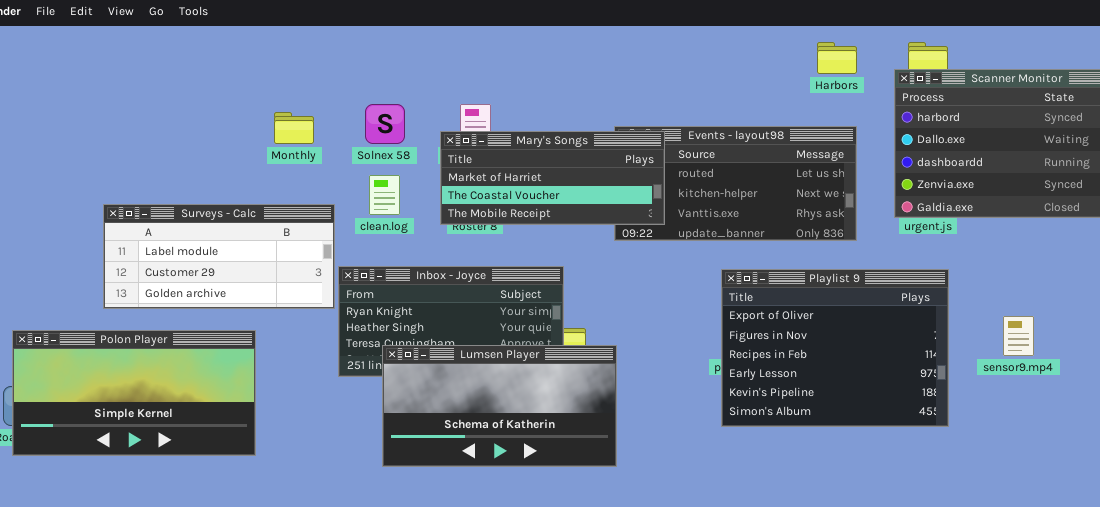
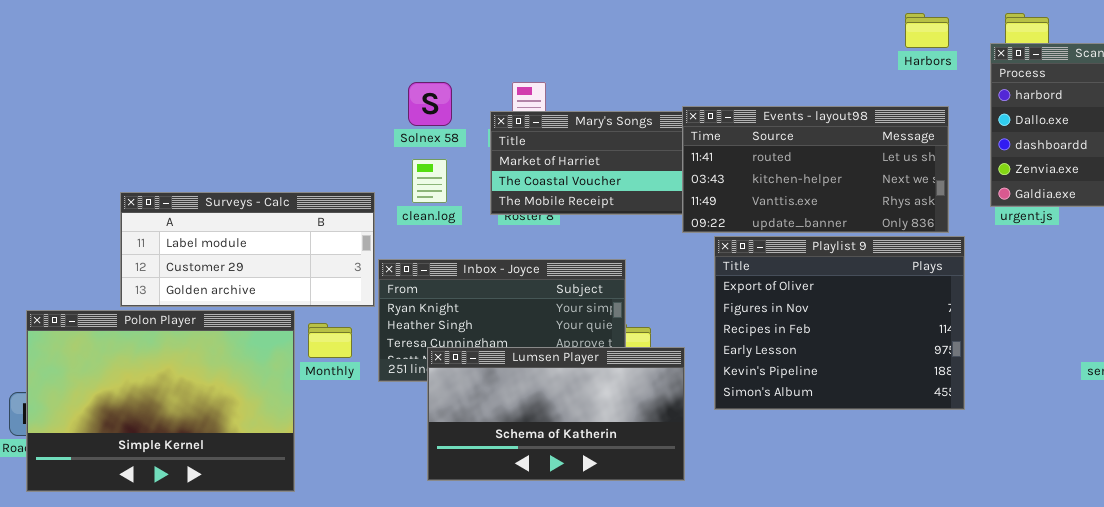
Monthly: [274,112,314,144] -> [308,323,352,358], moved
Events - layout98: [614,126,857,241] -> [682,106,949,233], raised
Playlist 9: [721,269,949,427] -> [714,236,965,410], moved
Polon Player: [12,330,256,456] -> [26,310,295,492], moved, resized

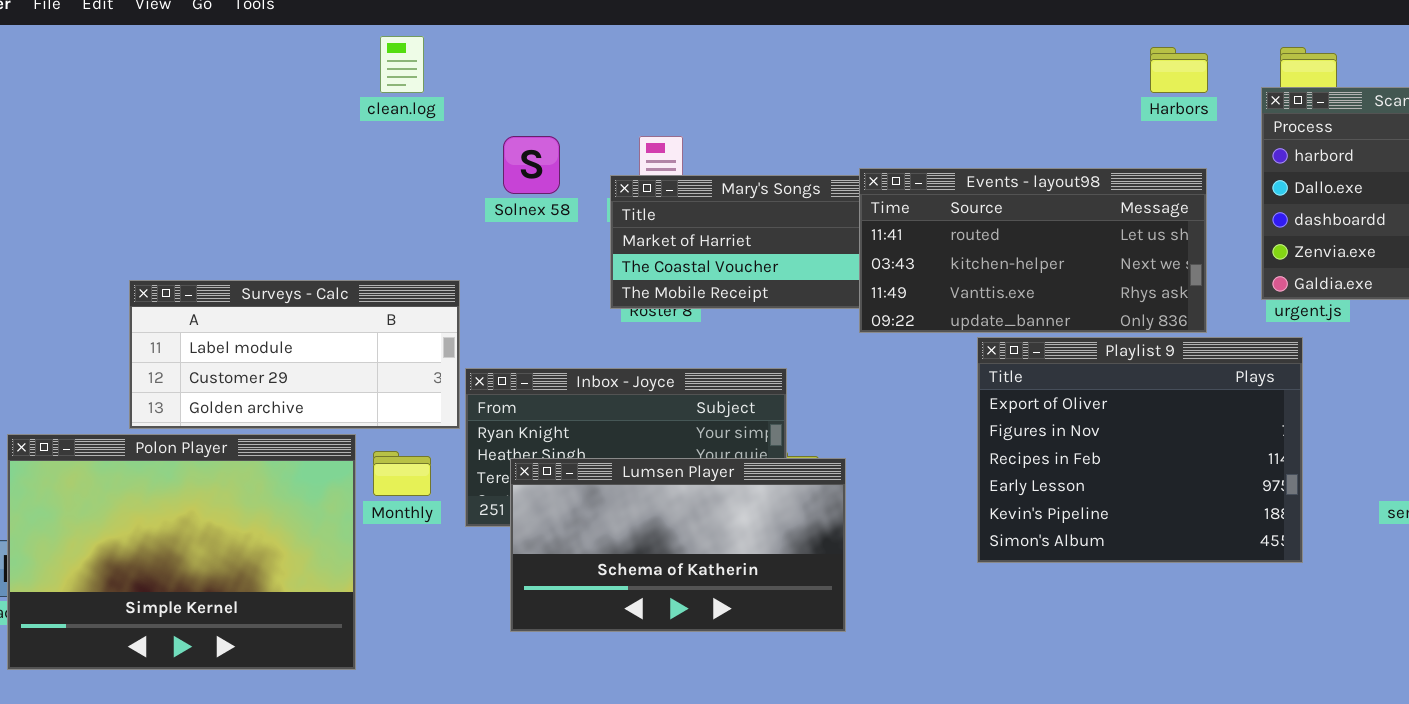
clean.log: [412,159,447,203] -> [380,36,424,93], moved
Playlist 9: [714,236,965,410] -> [977,337,1303,563], moved
Lumsen Player: [427,347,685,481] -> [510,458,846,632], moved

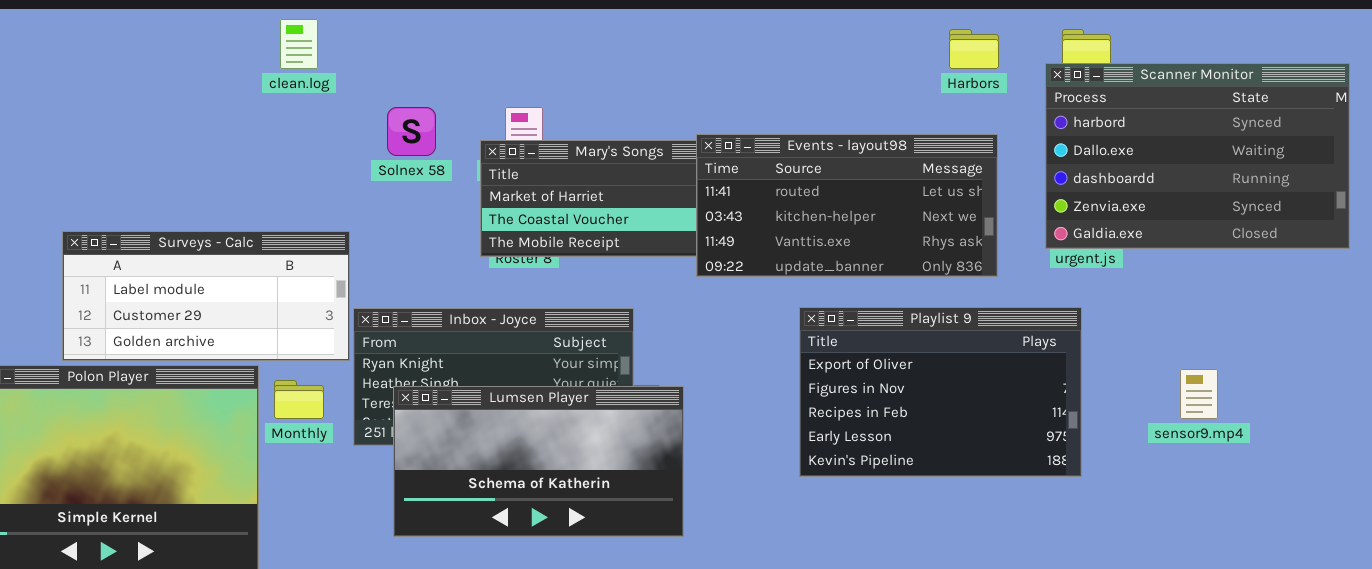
Playlist 9: [977,337,1303,563] -> [799,307,1082,477], resized

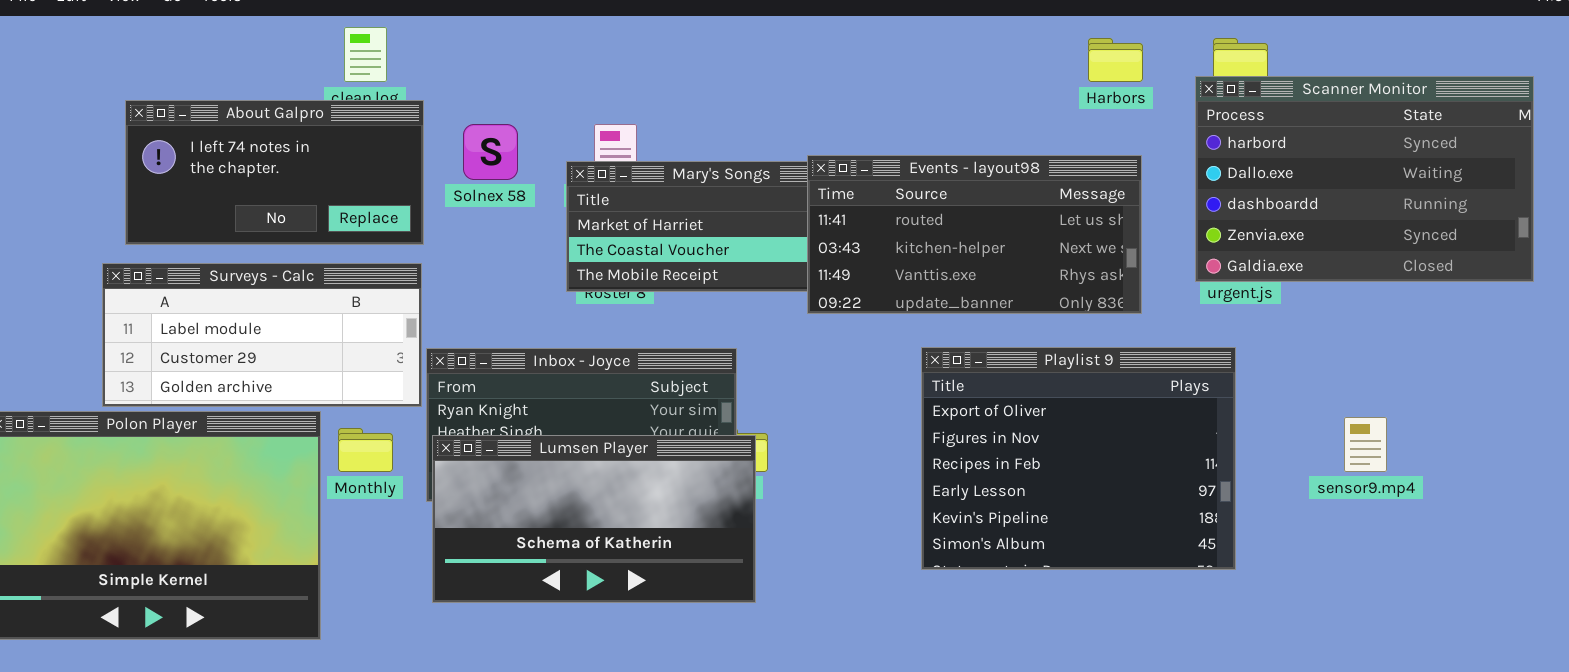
About Galpro: none -> [125,100,424,245], opened
Playlist 9: [799,307,1082,477] -> [921,347,1236,570], resized
Lumsen Player: [393,386,684,537] -> [432,435,756,603], moved

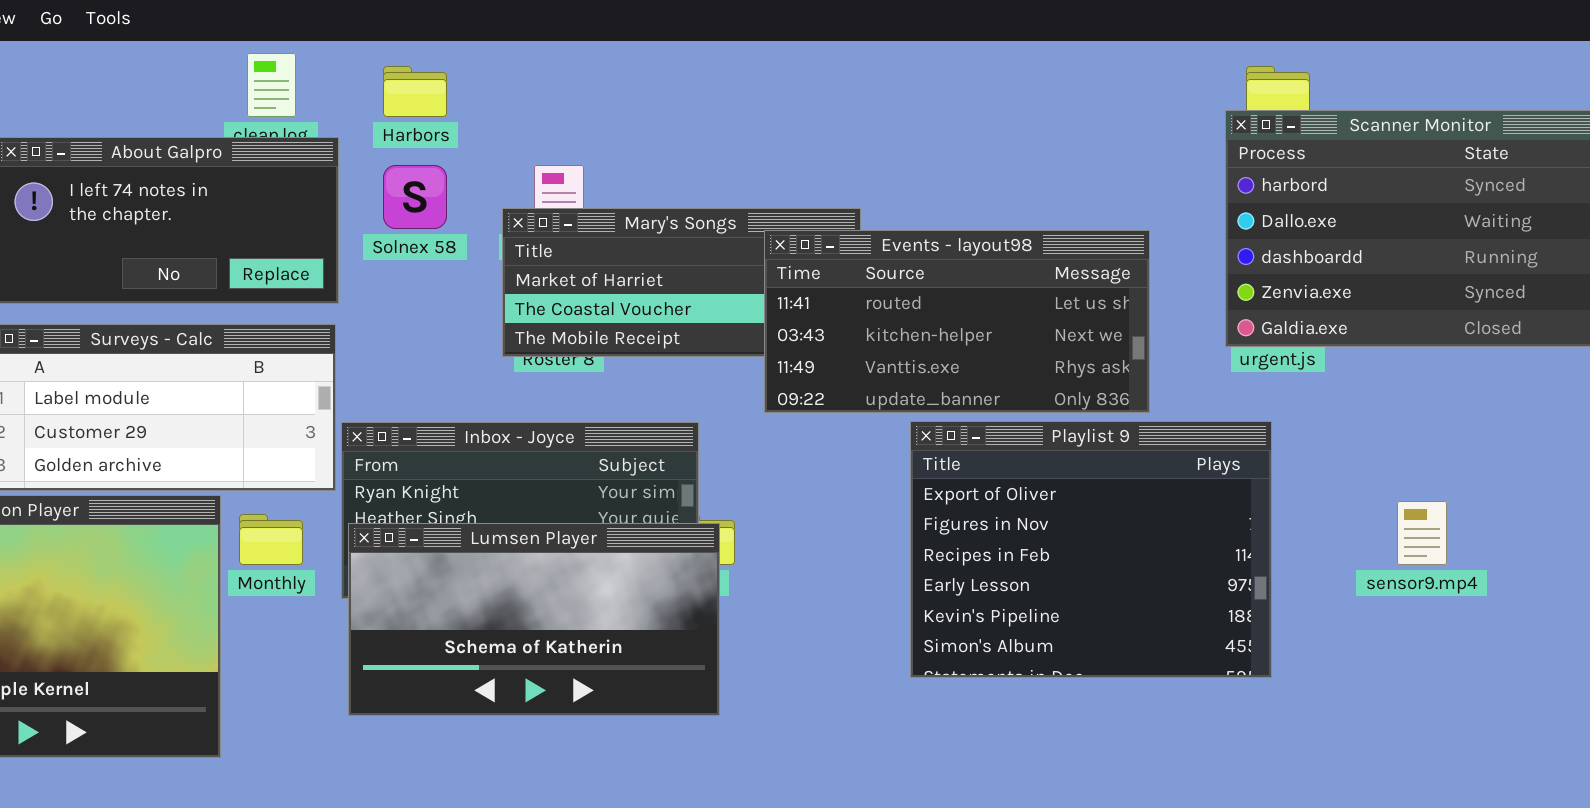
Harbors: [1088,38,1143,82] -> [383,66,447,117], moved
Events - layout98: [807,155,1142,314] -> [764,230,1150,413], moved

